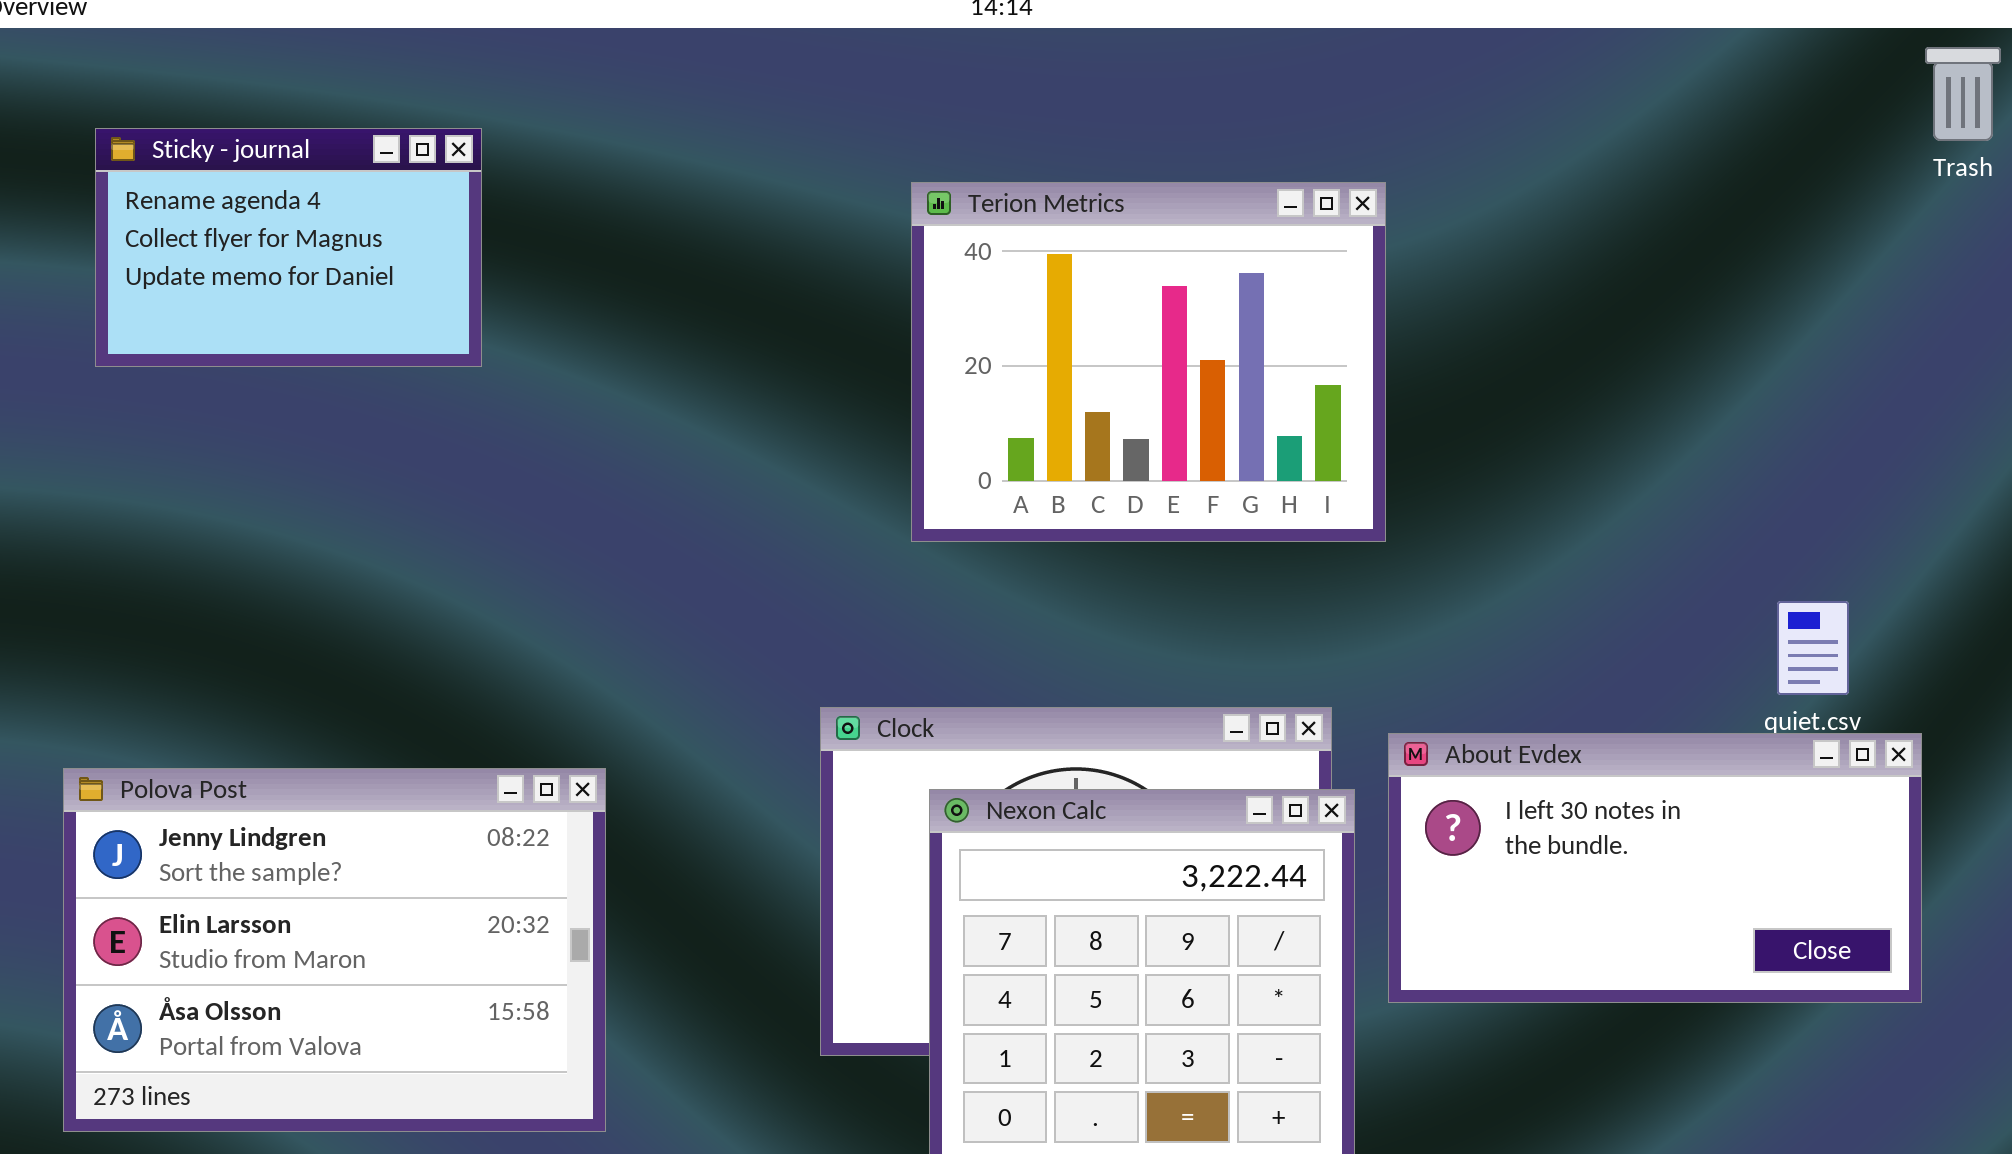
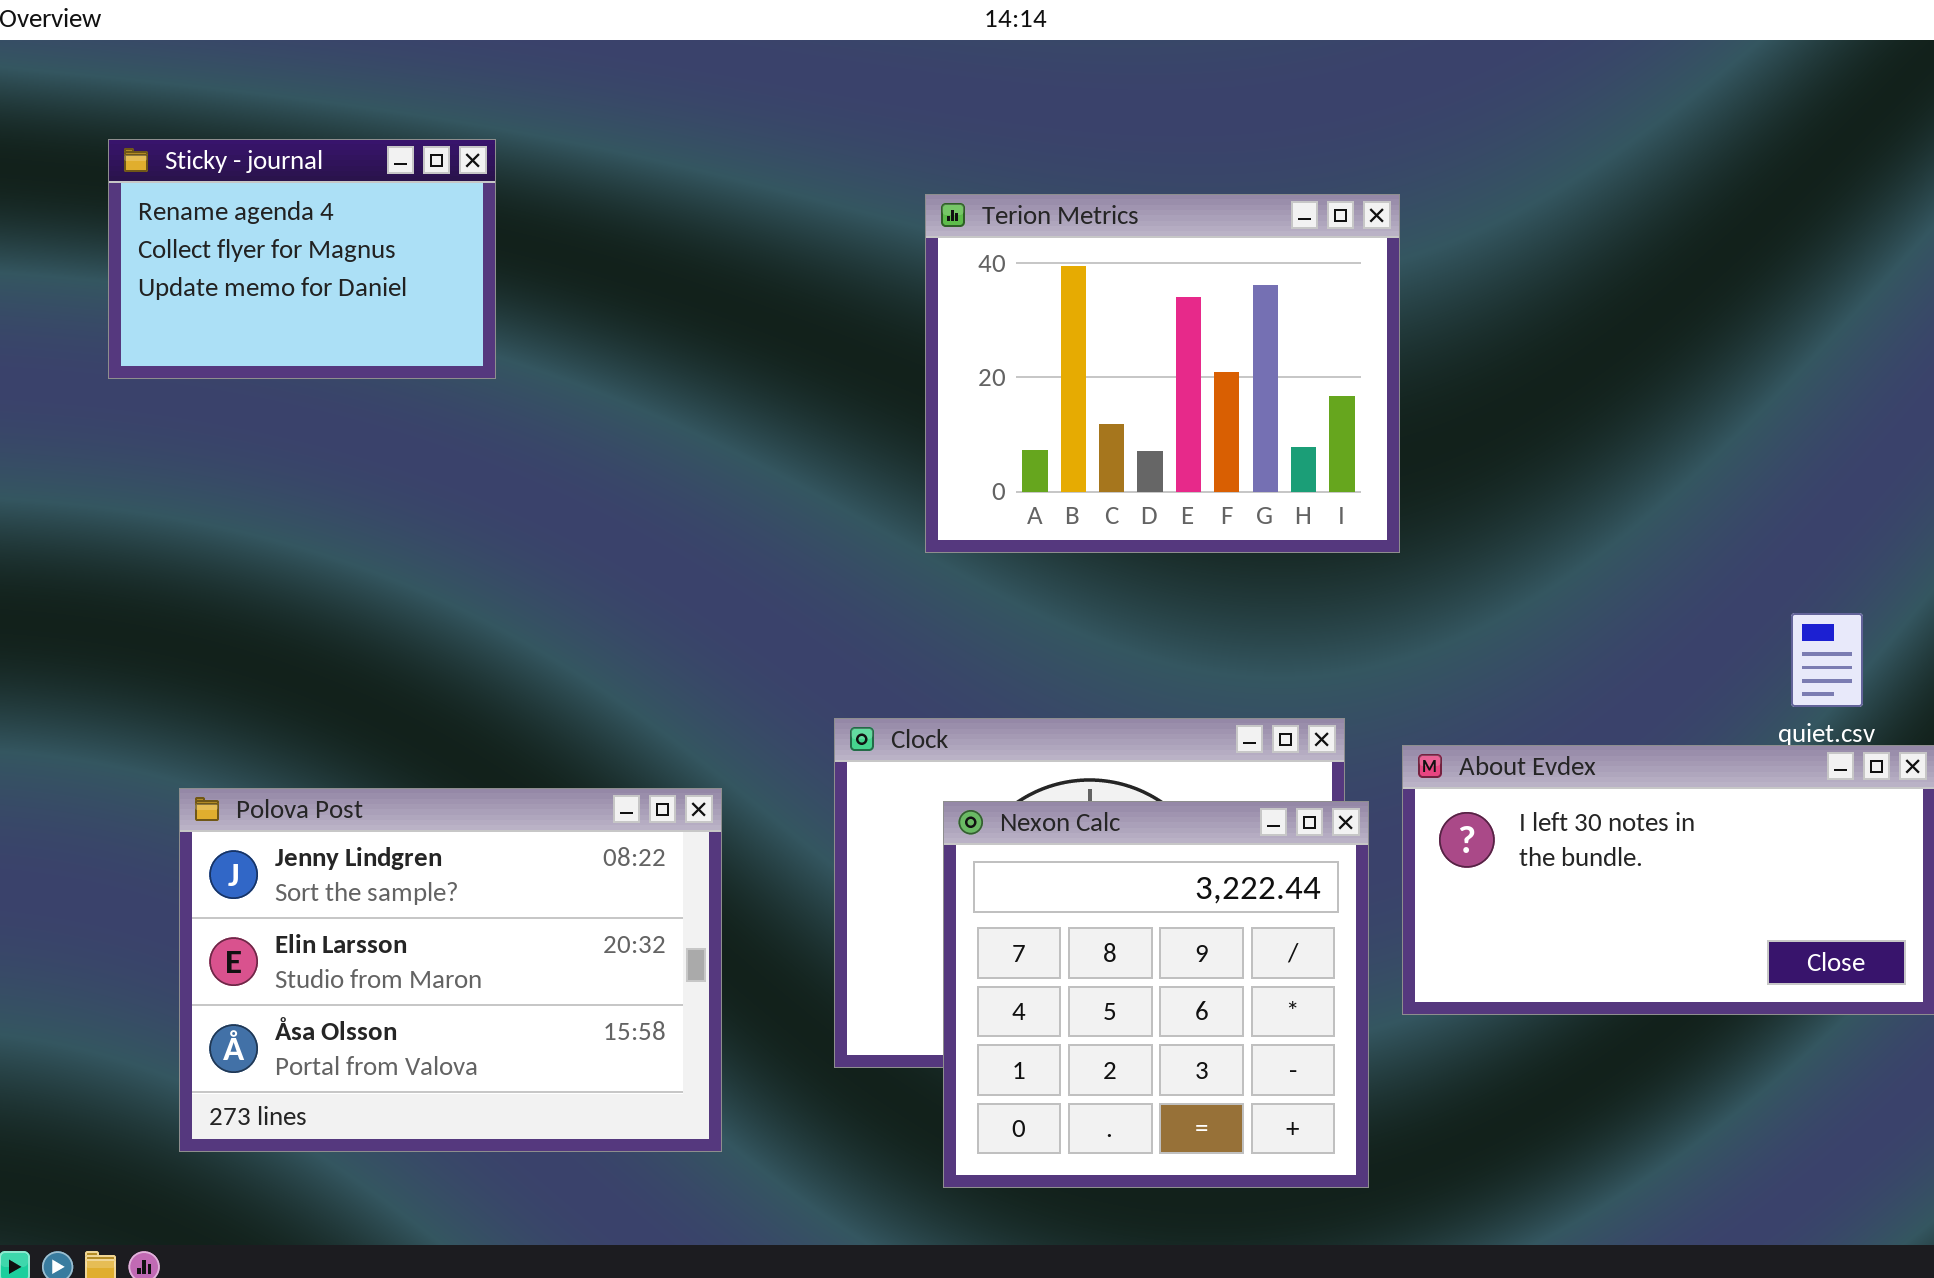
Polova Post: [63,768,606,1132] -> [179,788,722,1152], moved

